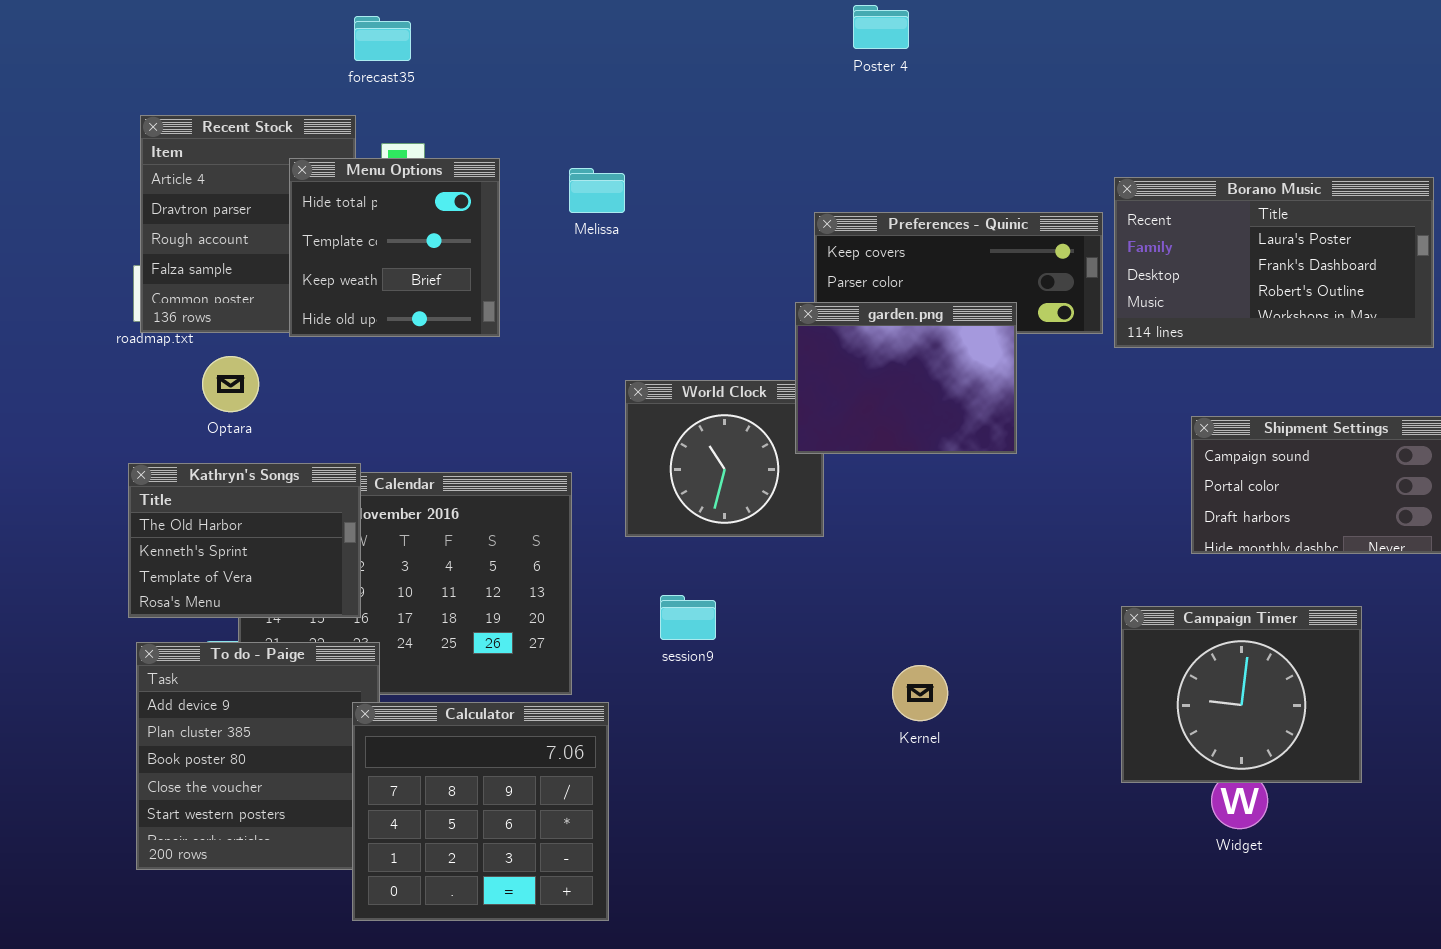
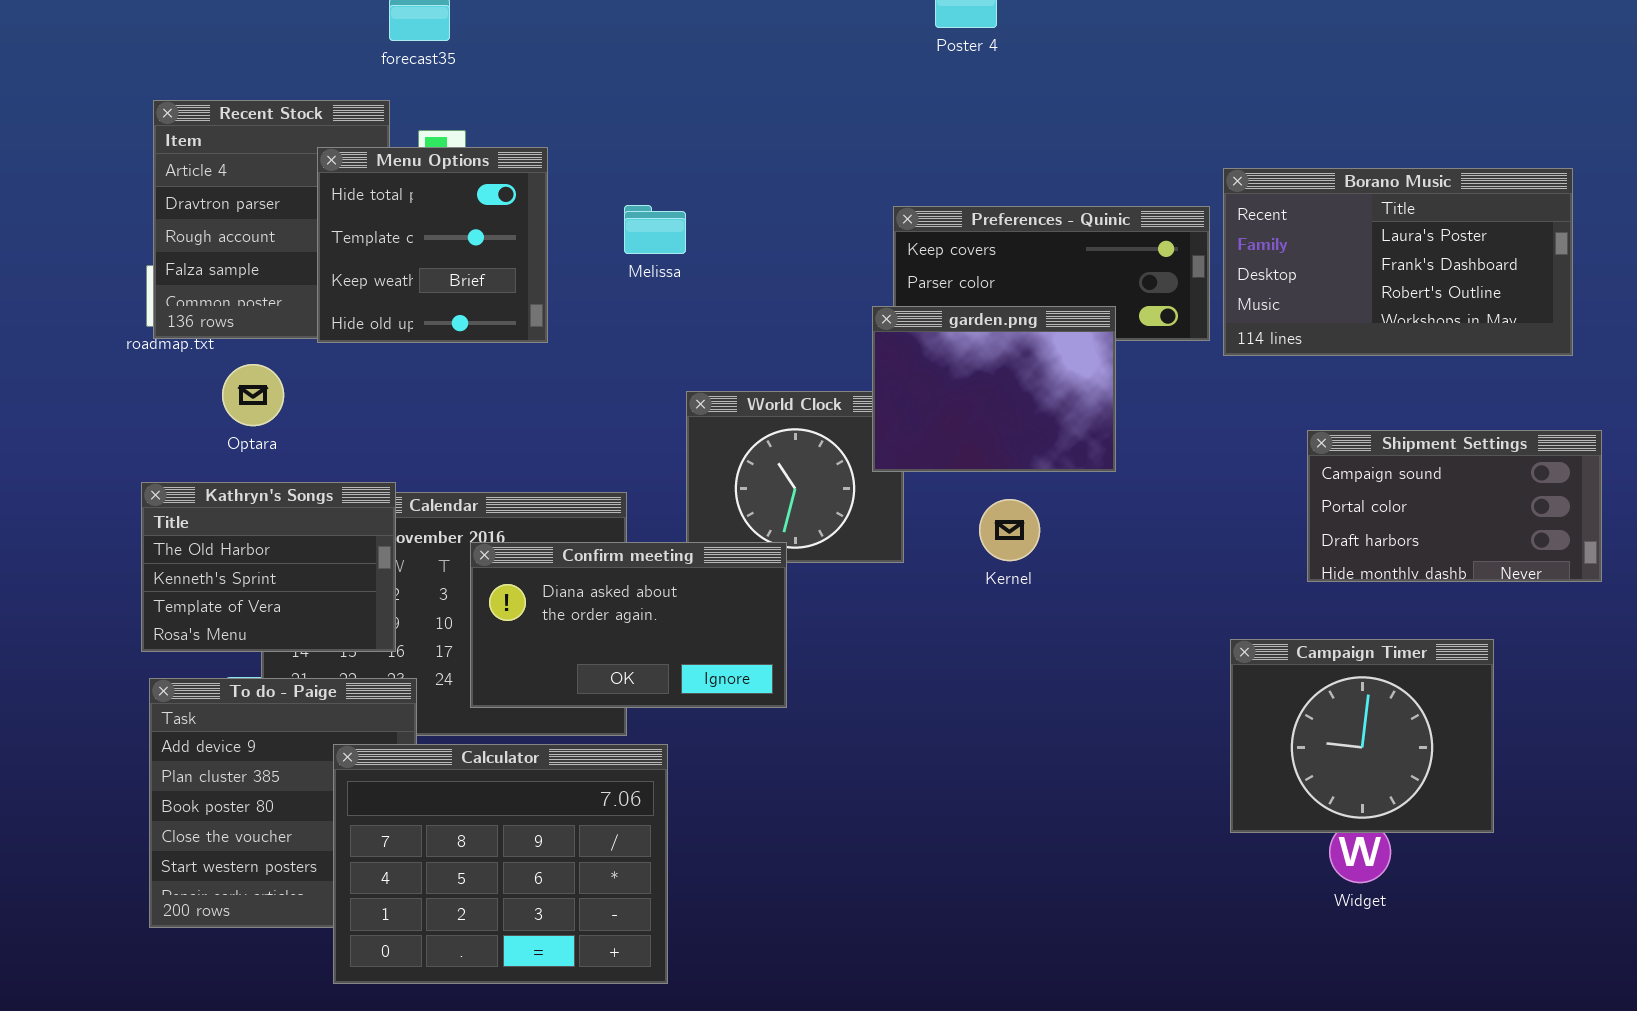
Melissa: [569,168,625,213] -> [624,205,686,254], moved
Confirm meeting: none -> [470,542,787,708], opened
Kernel: [892,665,948,721] -> [979,499,1040,561], moved
Calculator: [352,702,609,921] -> [333,744,668,984], resized

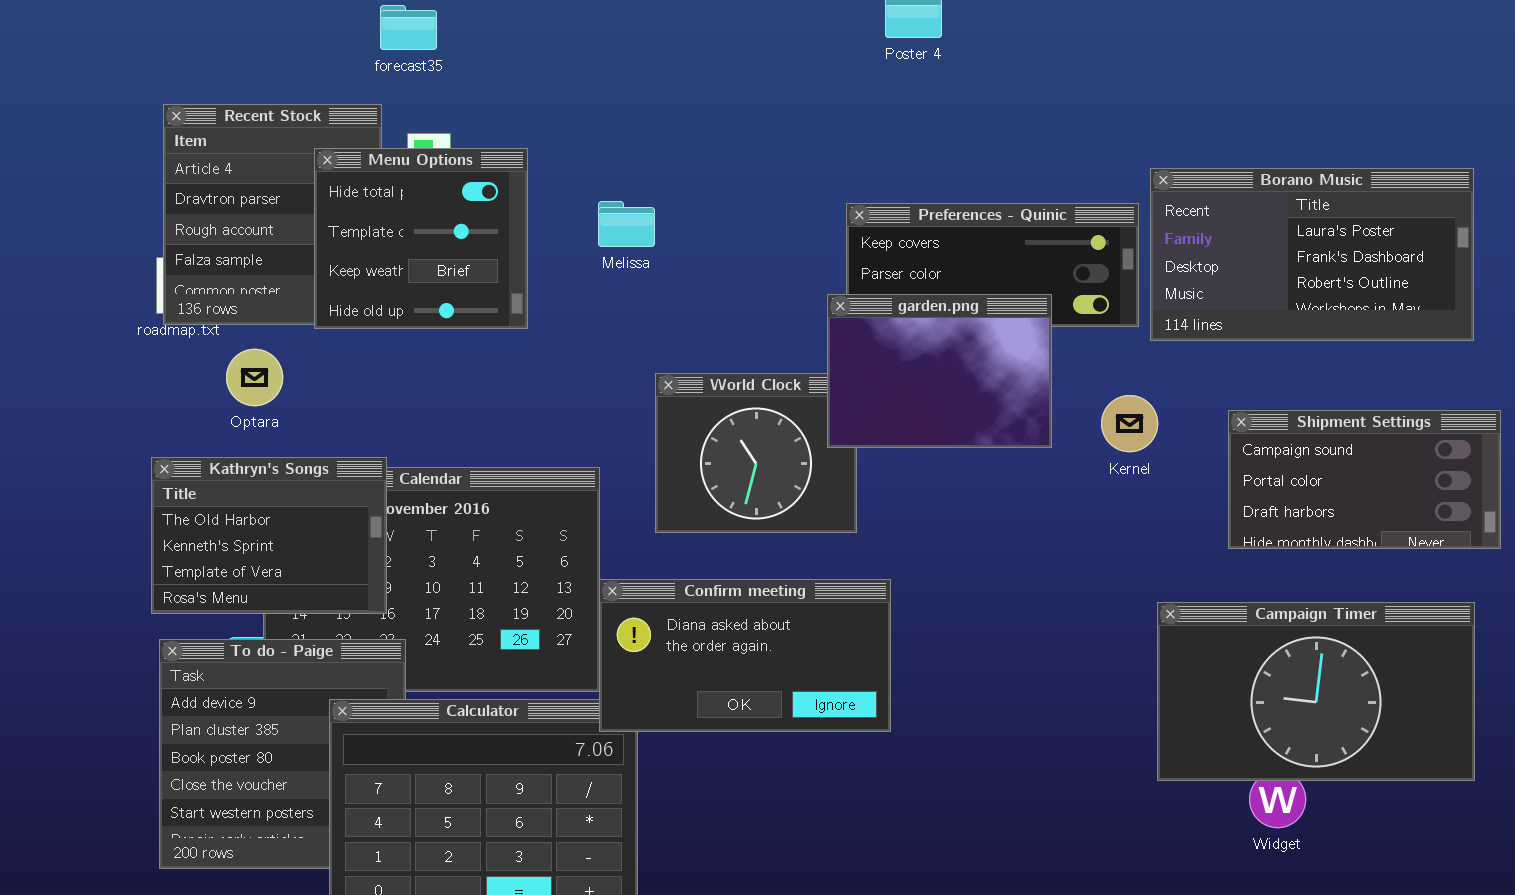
Kernel: [979,499,1040,561] -> [1101,395,1158,452], moved
Confirm meeting: [470,542,787,708] -> [599,579,891,732], moved
Campaign Timer: [1230,639,1494,833] -> [1157,602,1475,781], resized

